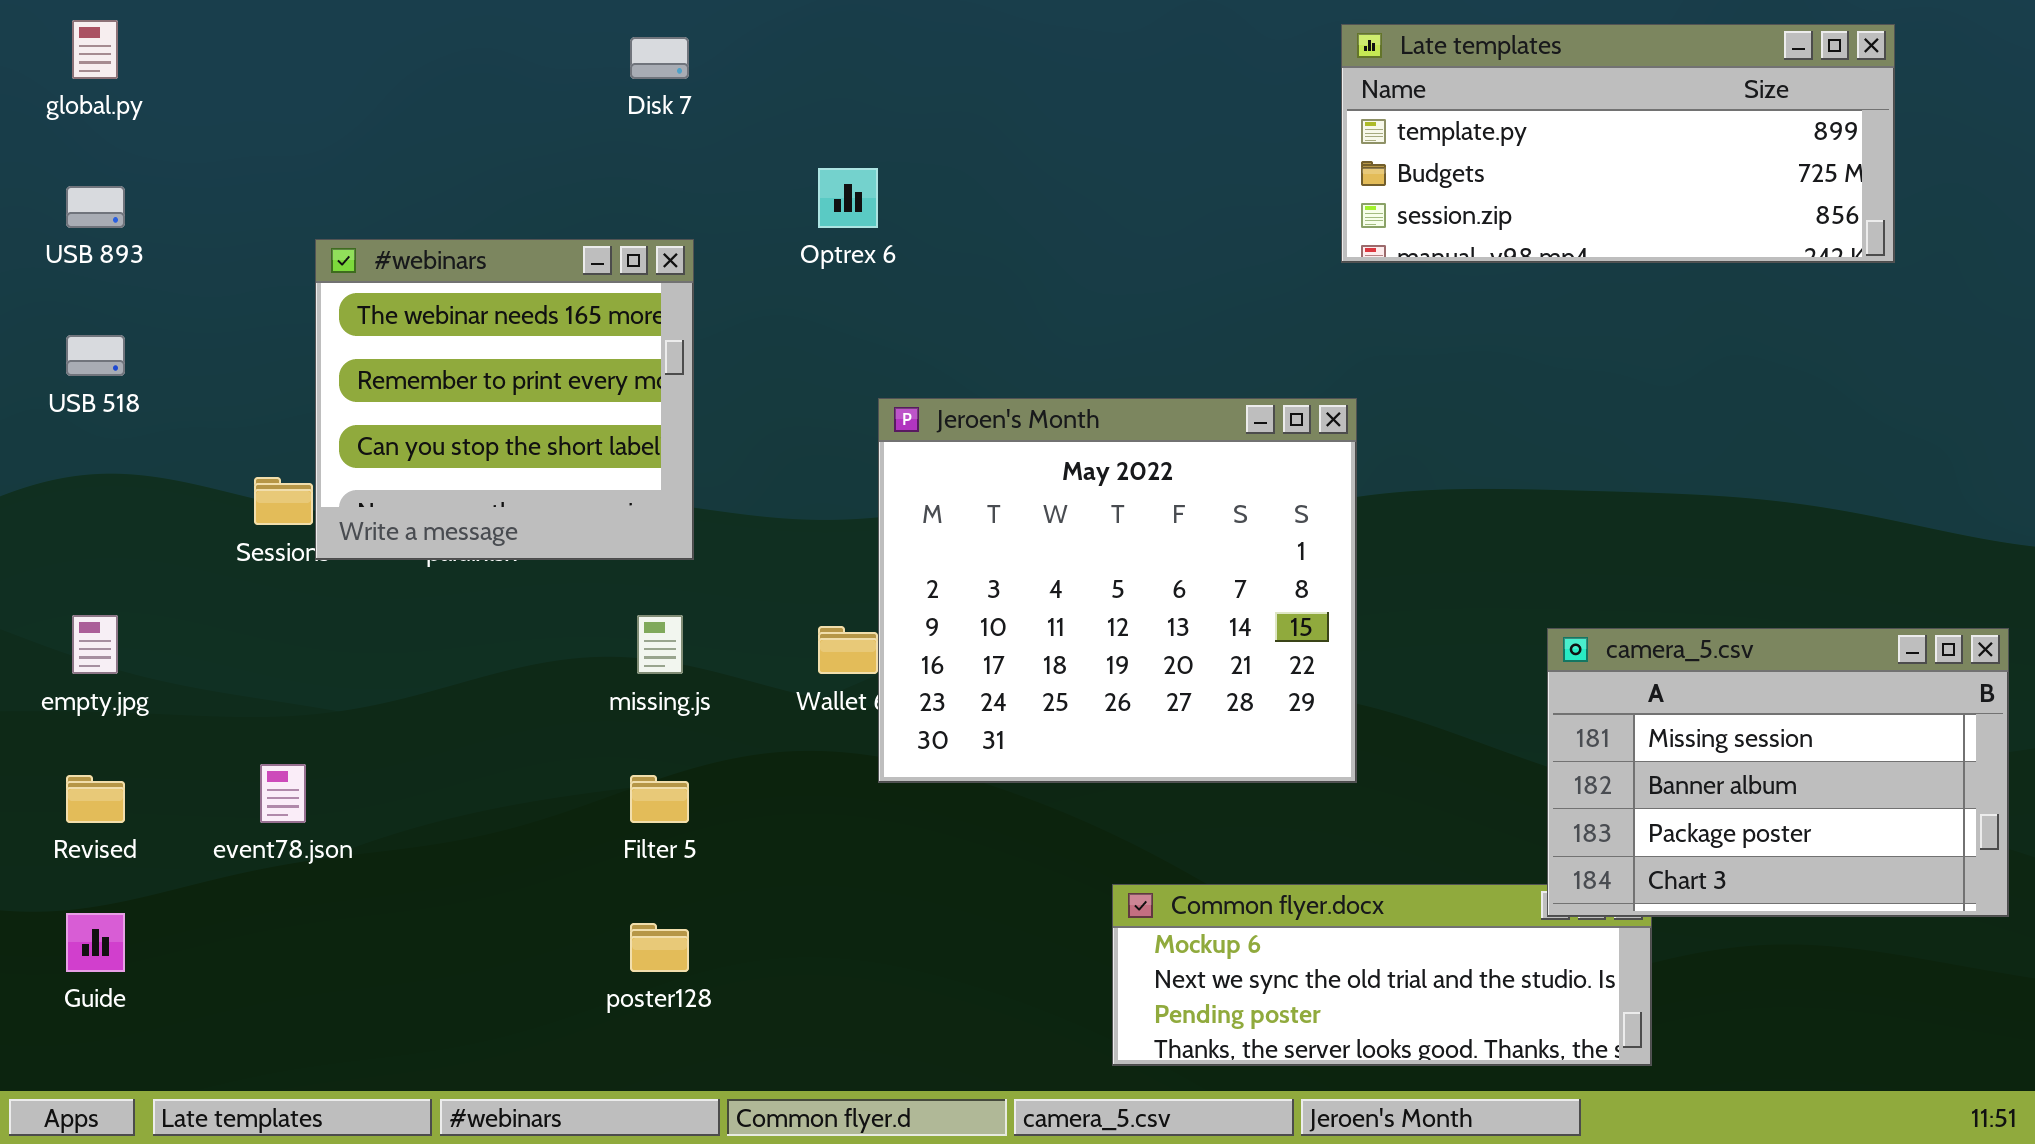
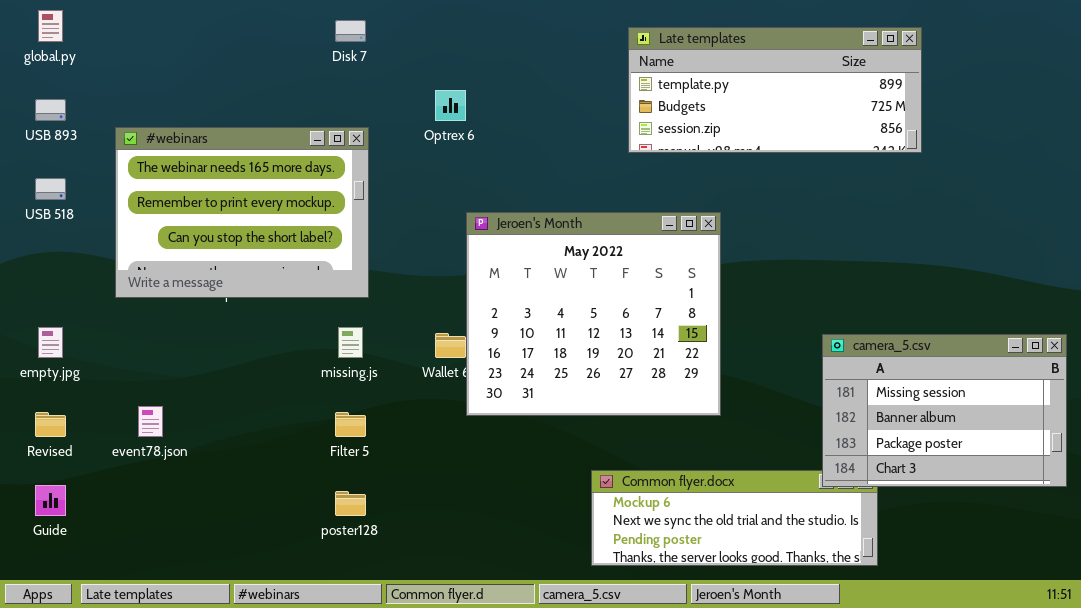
Late templates: [1341,24,1895,263] -> [628,27,922,153], moved
#webinars: [315,239,694,560] -> [115,127,369,298], resized

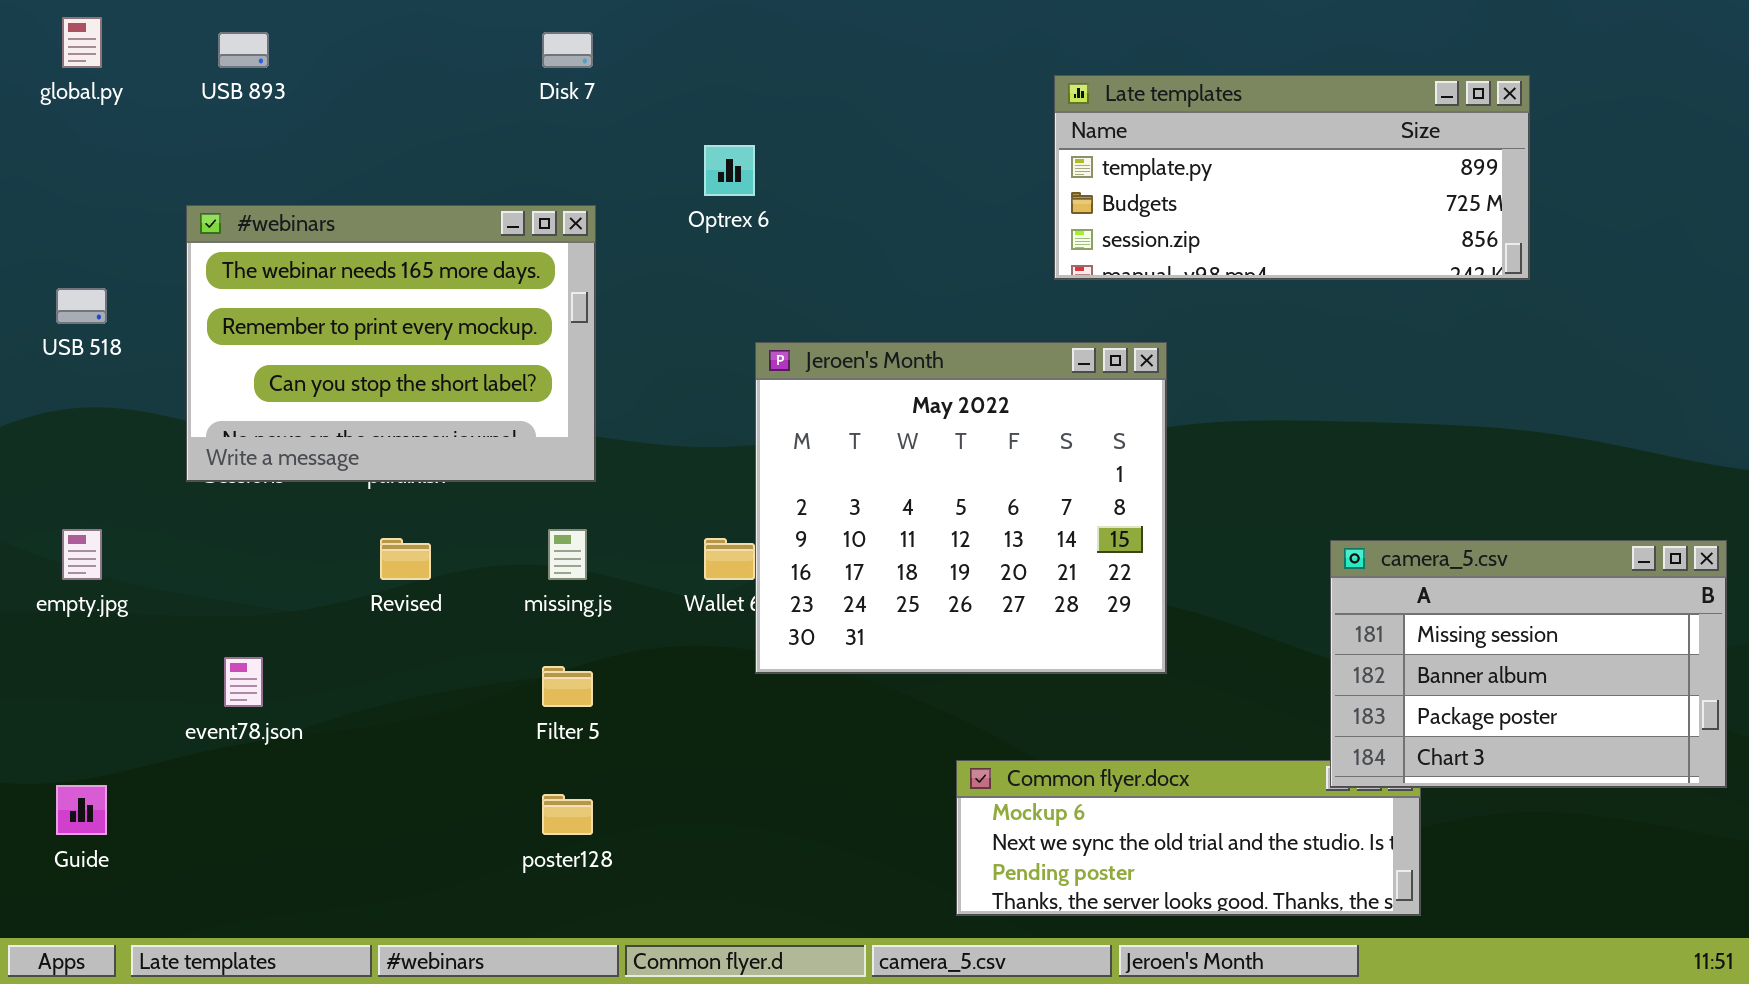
Late templates: [628,27,922,153] -> [1054,75,1530,280], moved
USB 893: [35,99,66,121] -> [218,32,269,68], moved
Revised: [35,412,66,437] -> [380,538,431,580], moved

